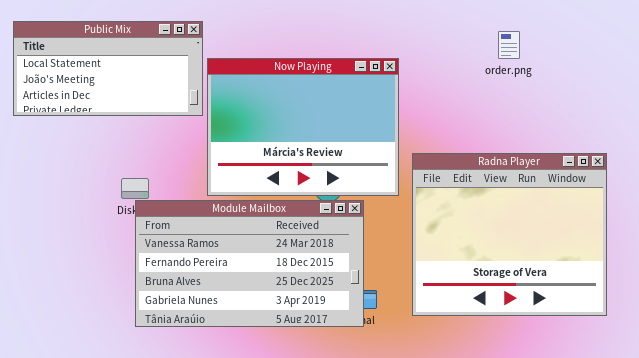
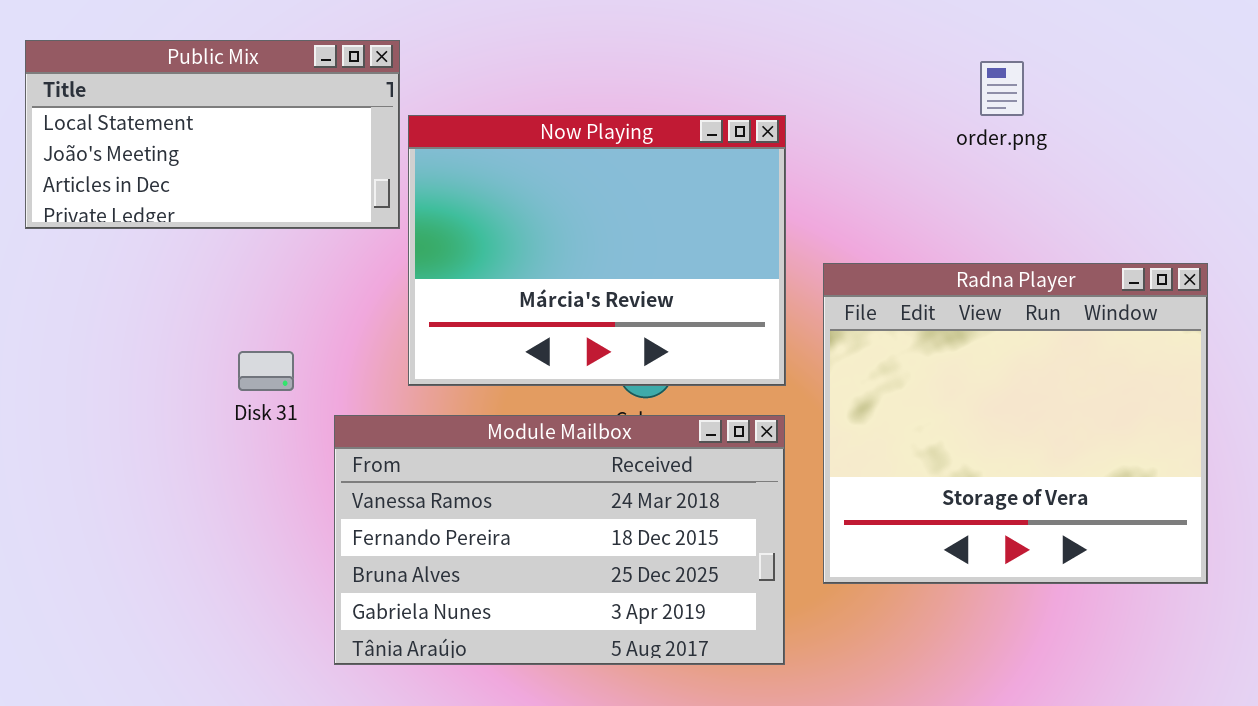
Radna Player: [412,153,607,316] -> [823,263,1208,584], moved
Module Mailbox: [135,200,364,327] -> [334,415,785,665], moved

